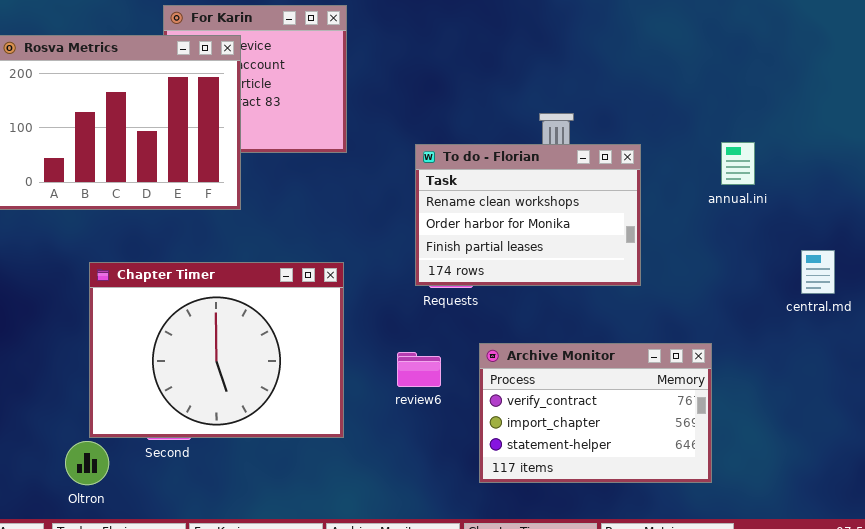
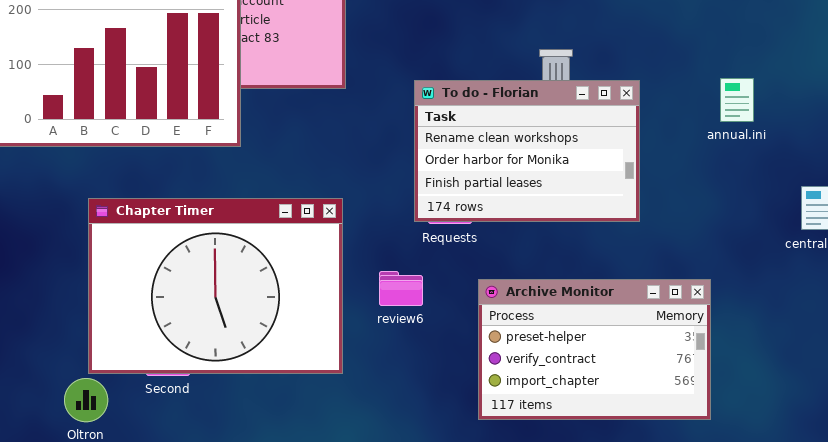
Archive Monitor: [479,343,712,483] -> [478,279,711,420], scrolled up 1 row
review6: [397,352,441,387] -> [379,271,423,306], moved

